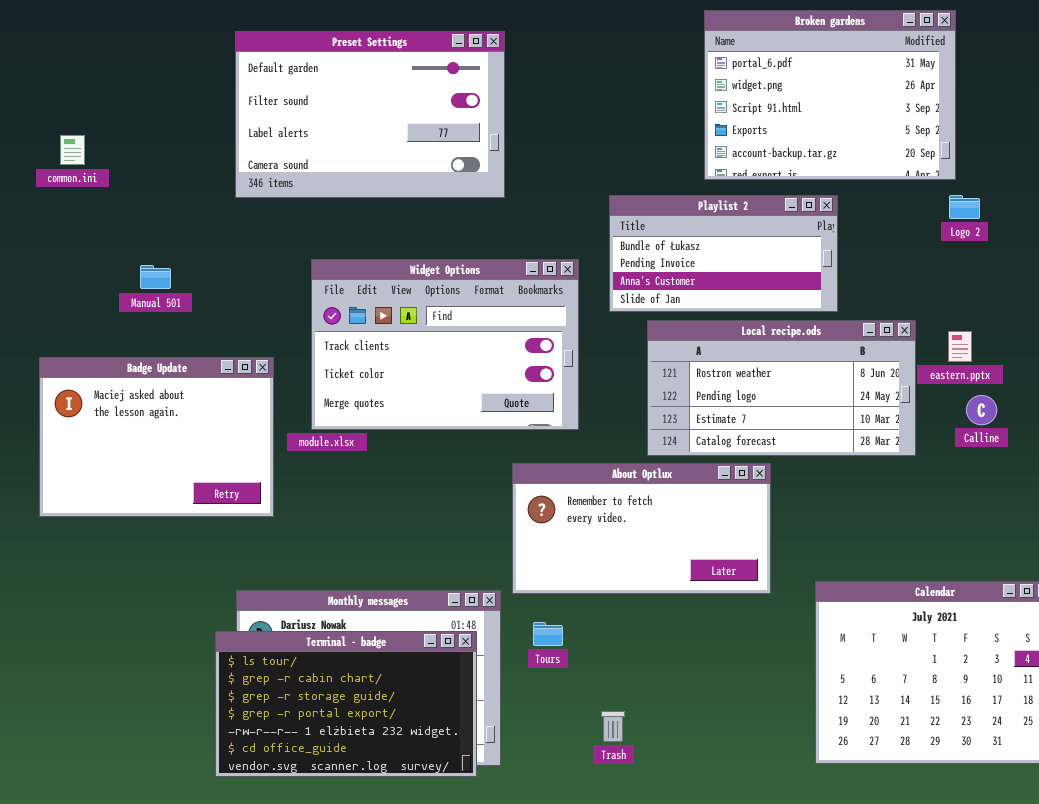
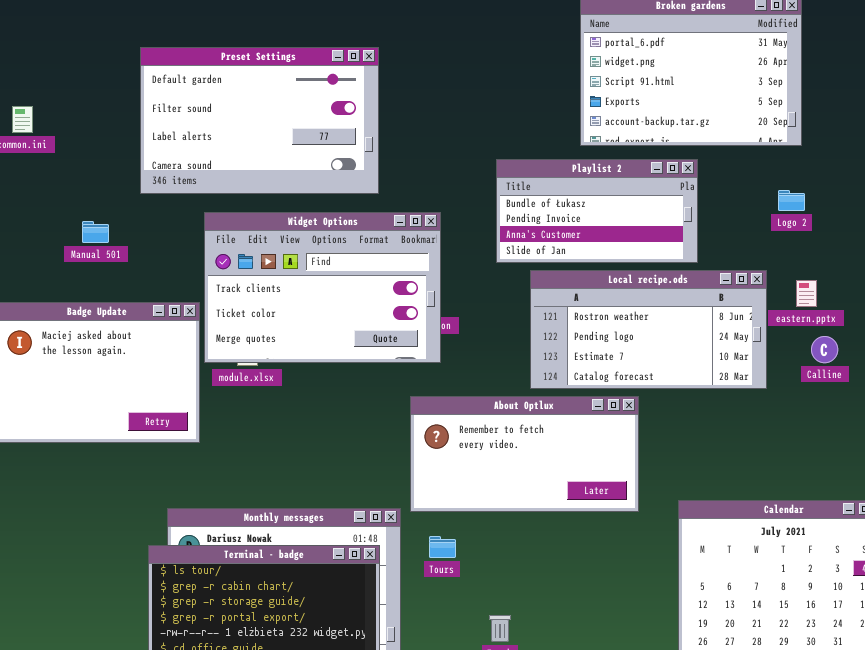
Preset Settings: [235,31,505,198] -> [140,47,379,194], moved
Logo 2: [949,195,980,219] -> [778,190,805,211], moved
Widget Options: [311,259,579,430] -> [204,212,441,363], moved

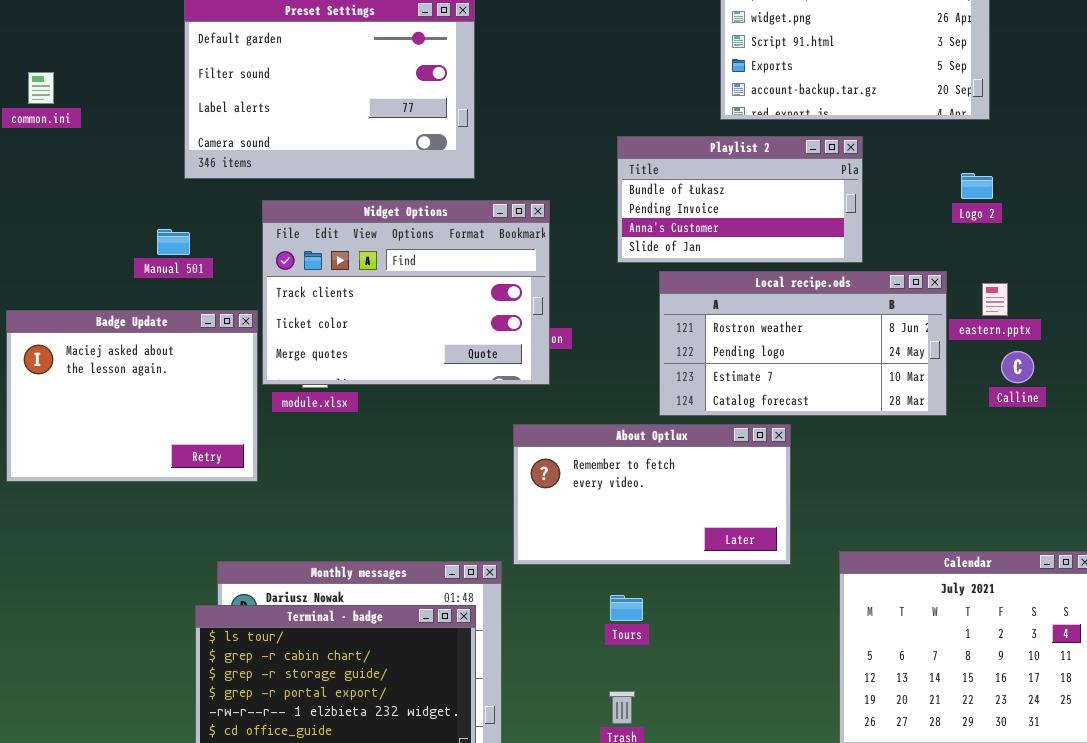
Manual 501: [82,221,109,243] -> [157,229,190,255], moved
Tours: [429,536,456,558] -> [610,595,643,621], moved

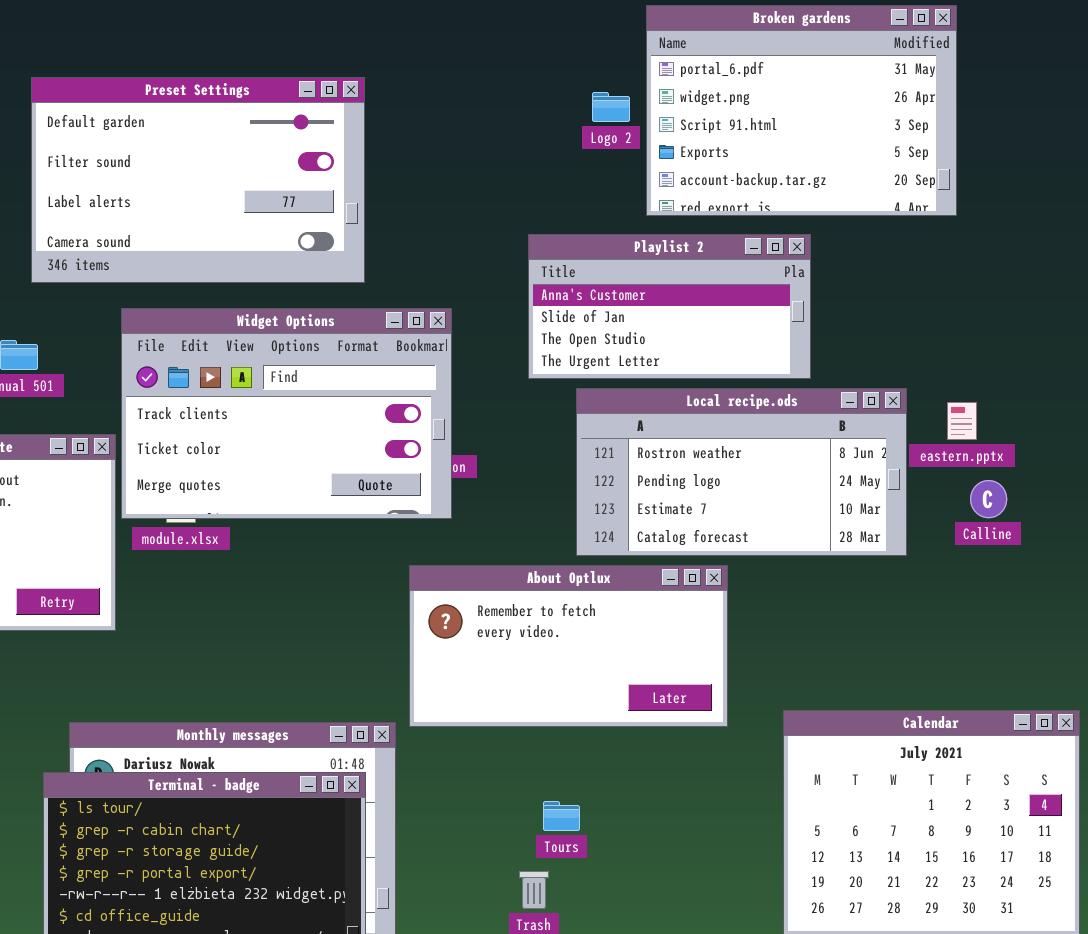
Playlist 2: [617,136,863,263] -> [528,234,811,379], scrolled down 2 rows
Logo 2: [961,173,993,199] -> [592,92,630,122], moved
Tours: [610,595,643,621] -> [543,801,580,831], moved

